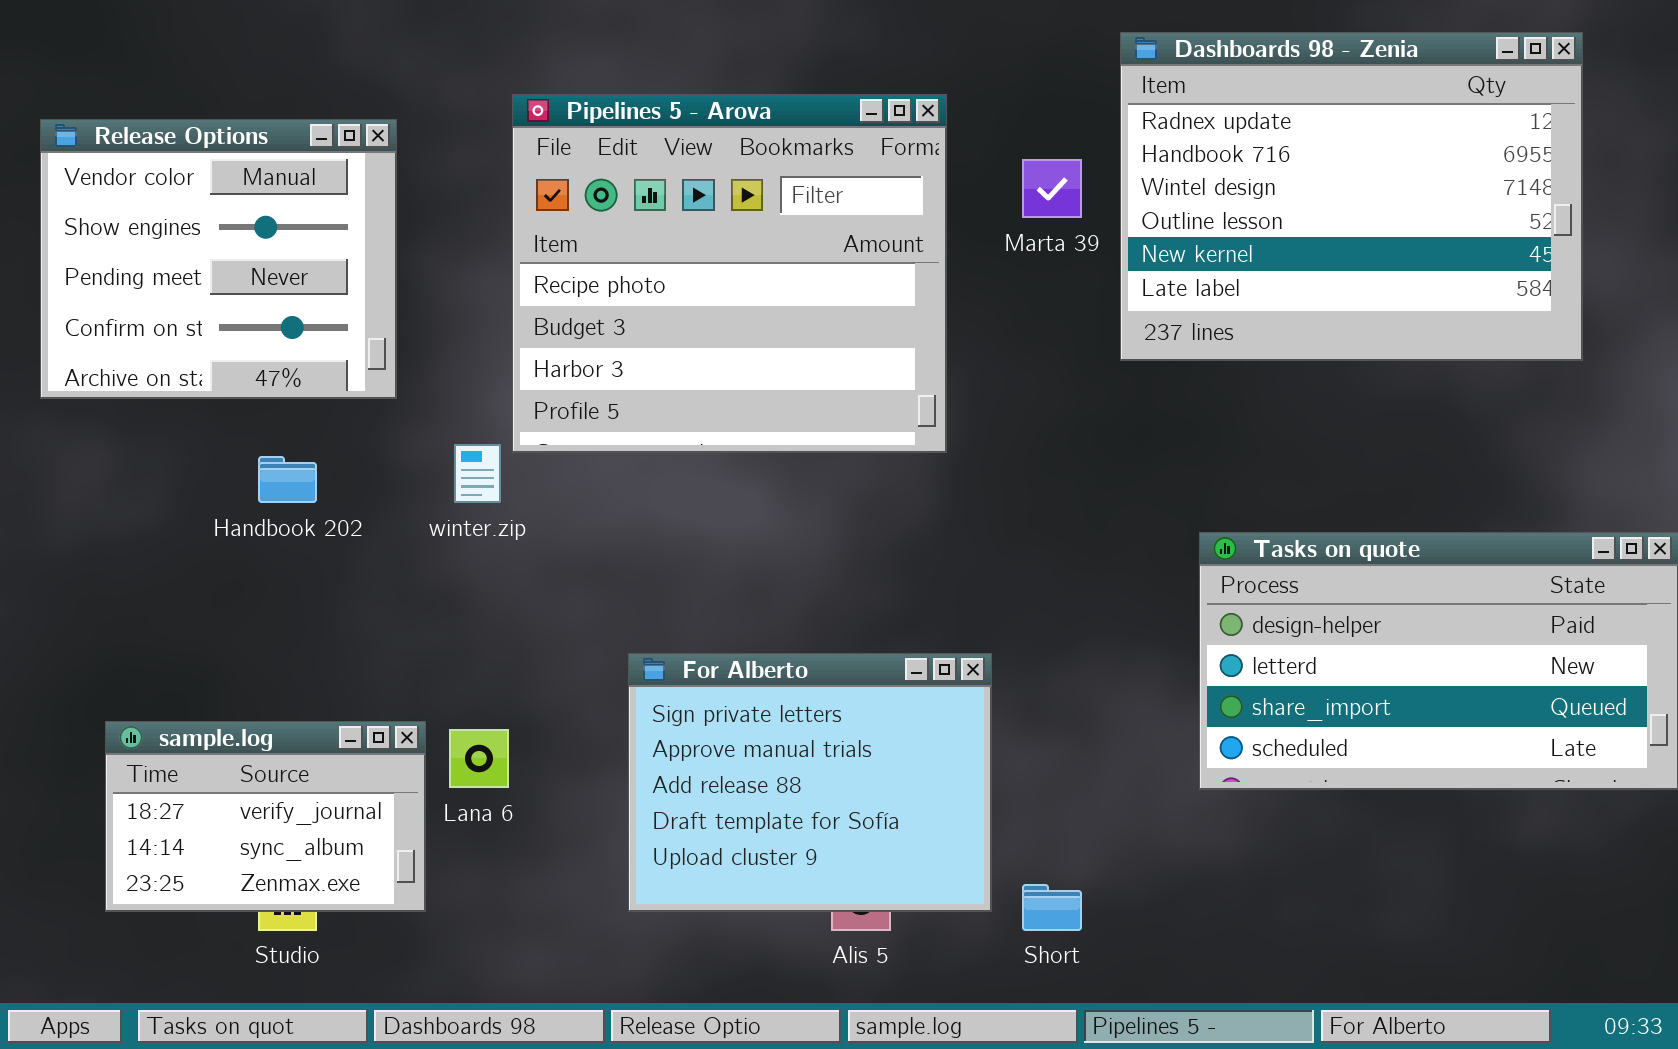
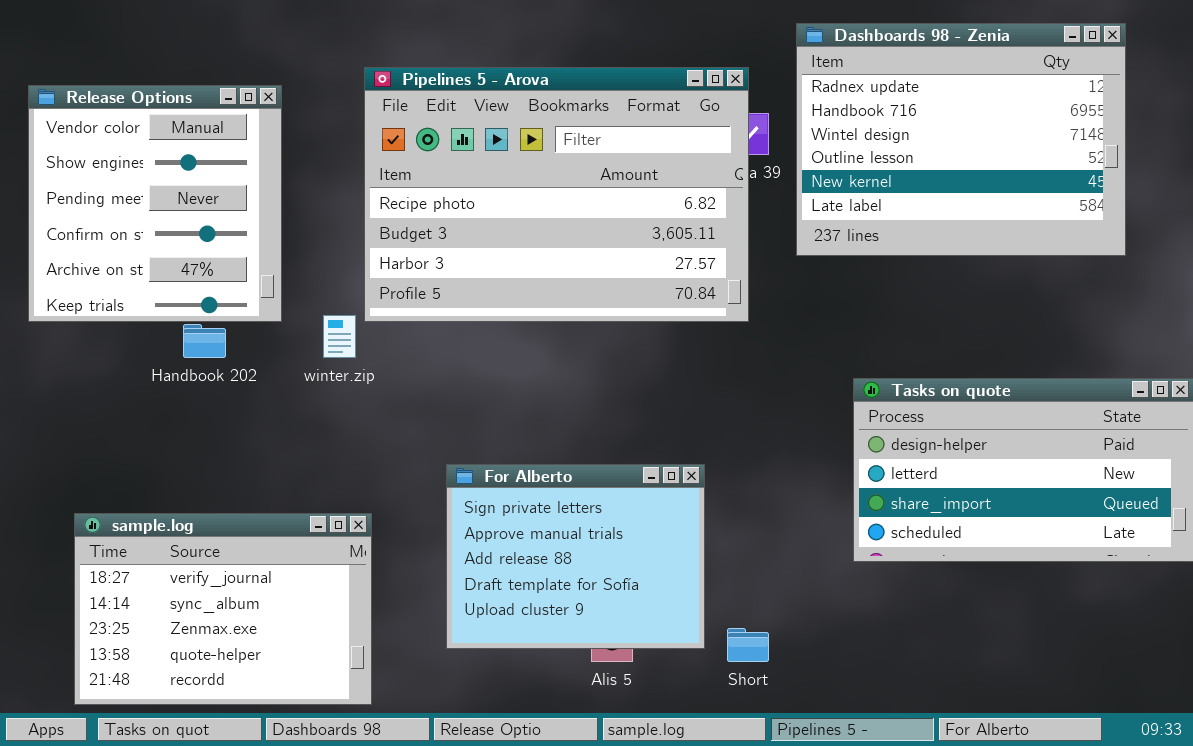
Pipelines 5 - Arova: [512,94,947,453] -> [364,67,749,322], resized
Release Options: [40,119,397,399] -> [28,85,282,322], resized
sample.log: [105,721,426,912] -> [74,513,372,705], resized

